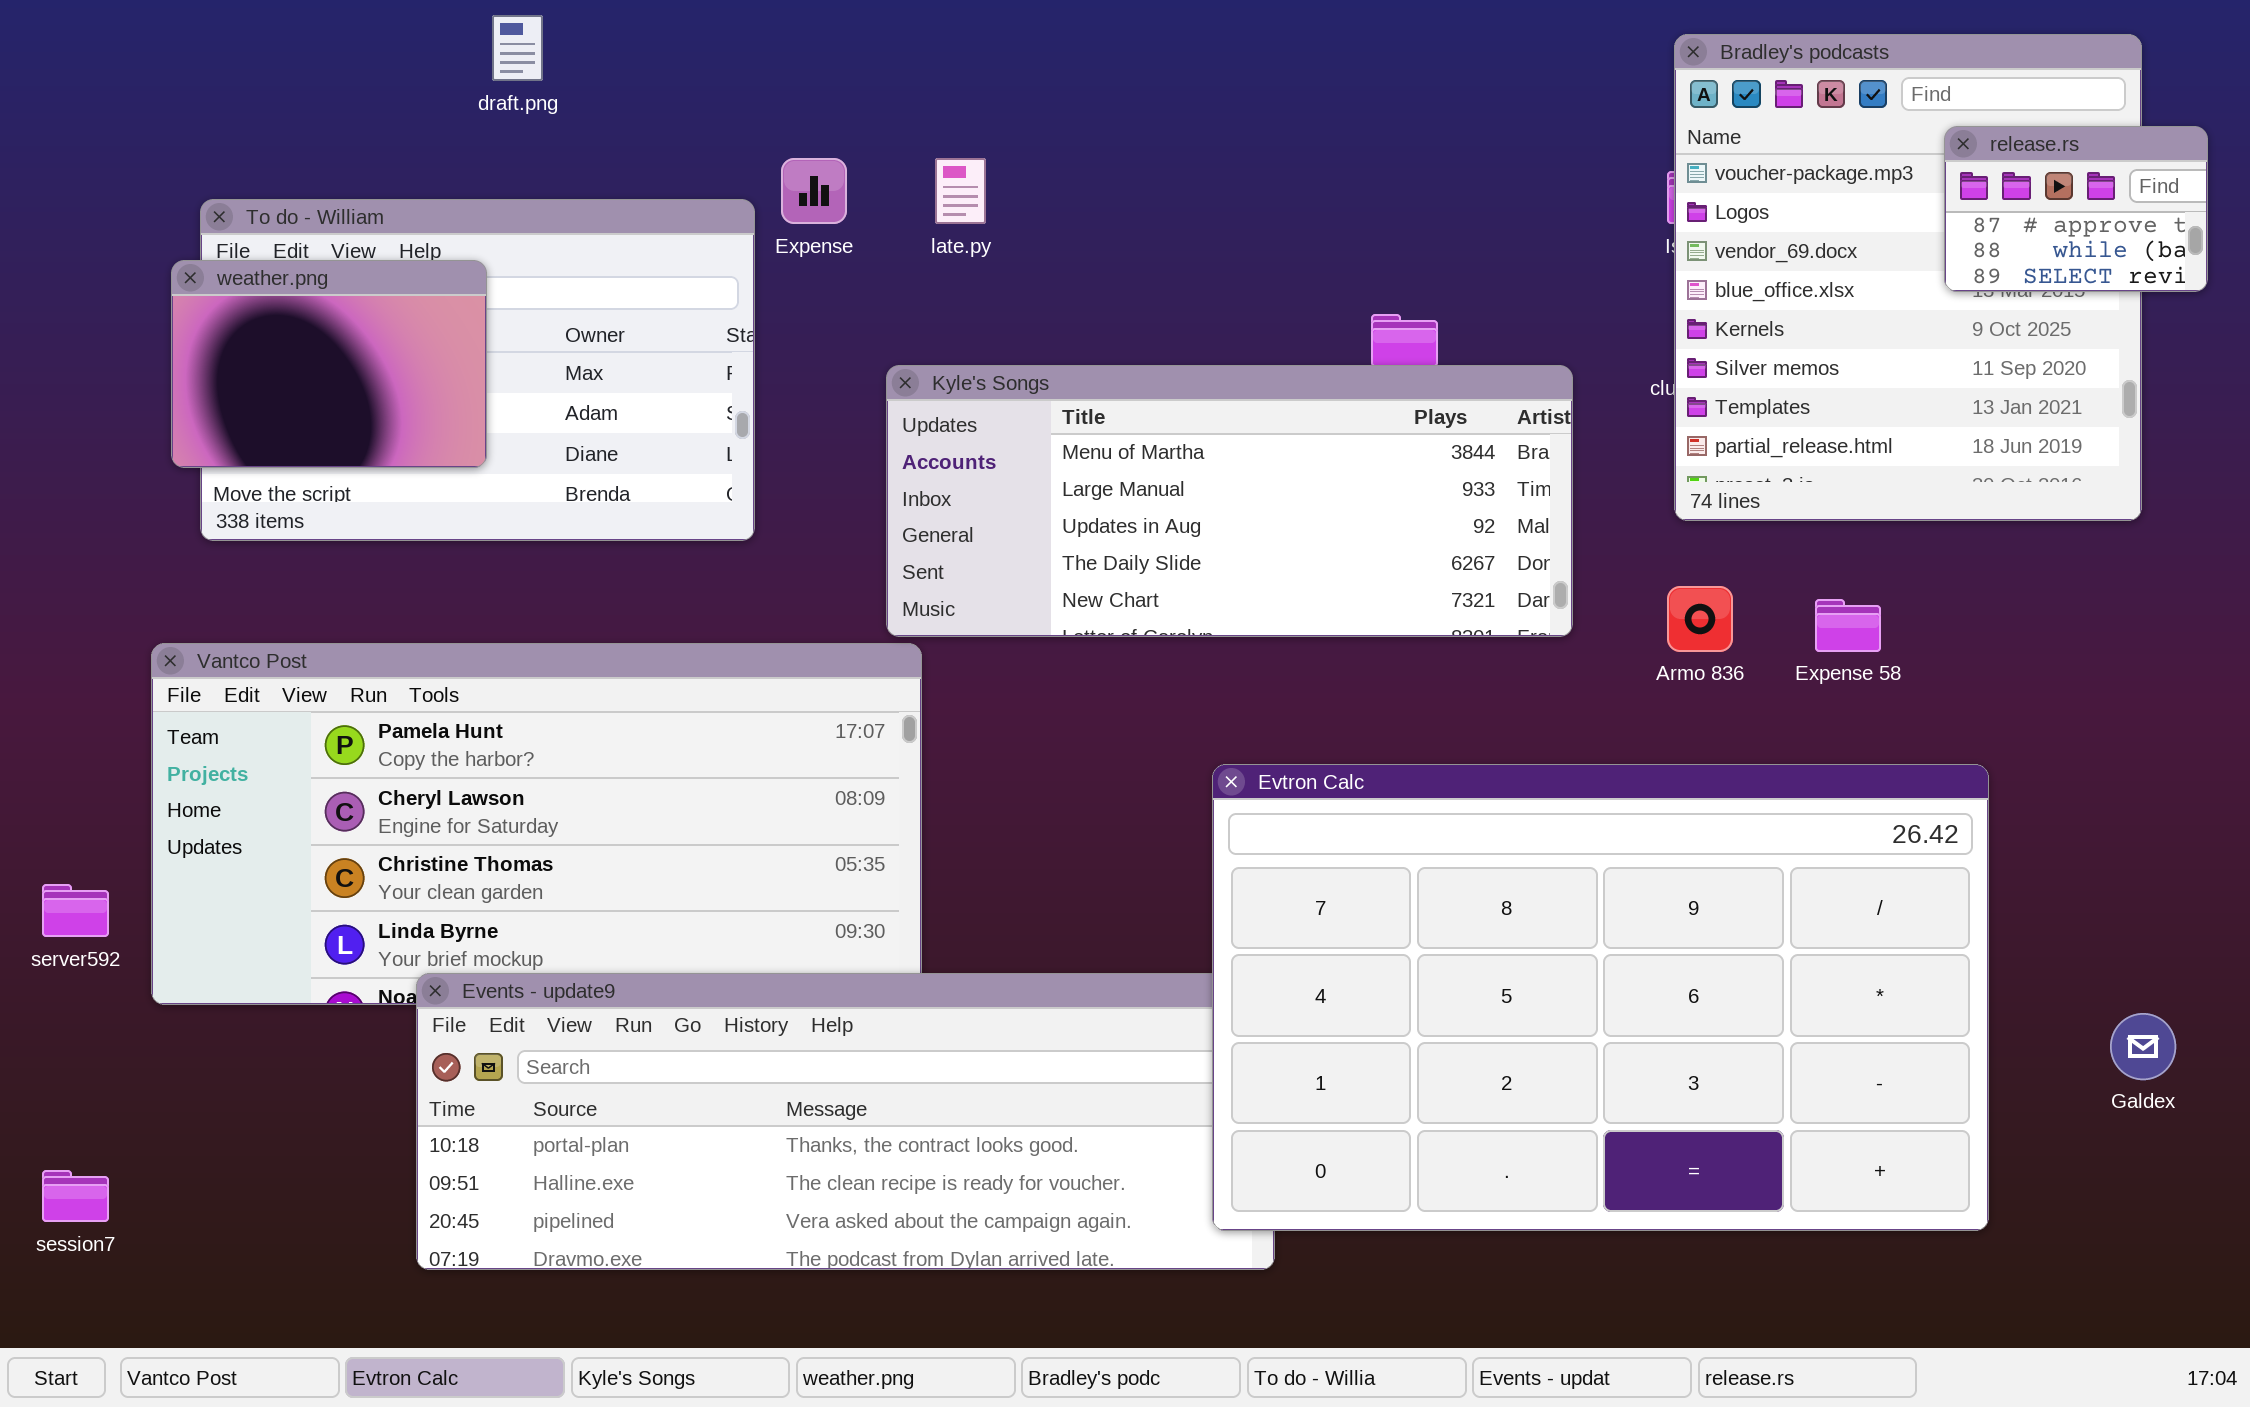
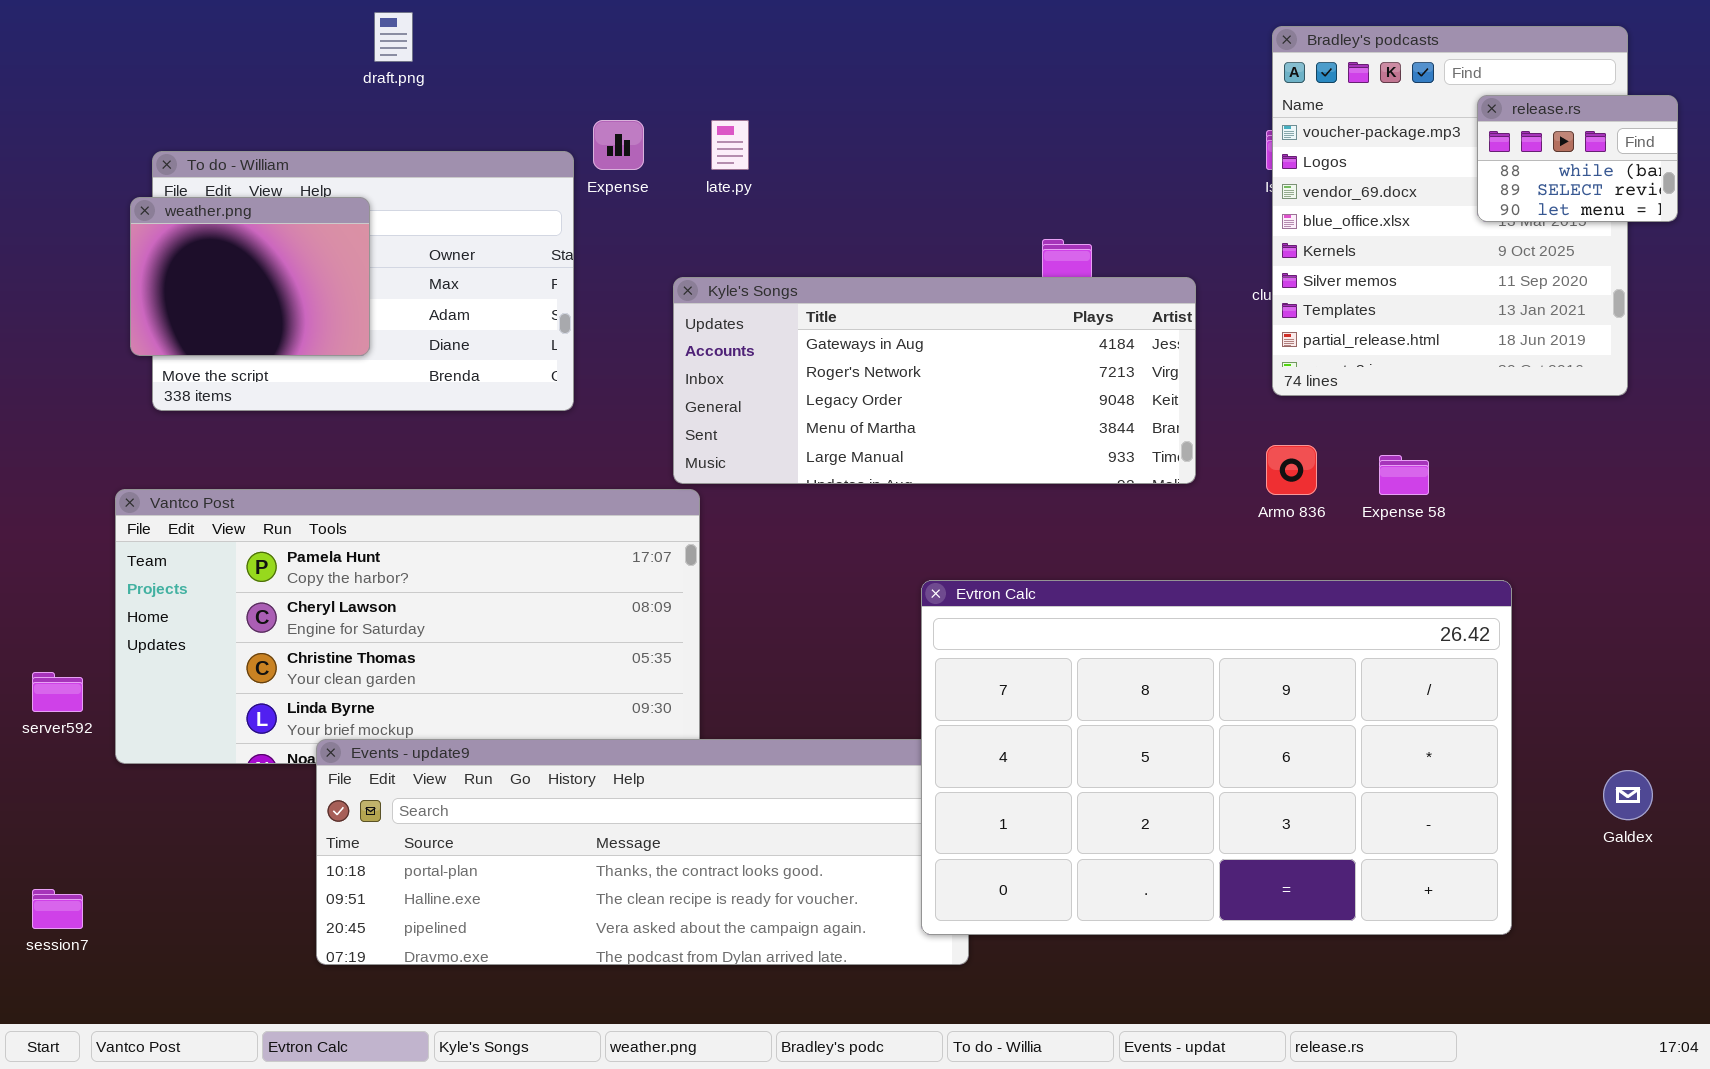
release.rs: [1944,126,2208,292] -> [1477,95,1678,222], scrolled down 1 row
Kyle's Songs: [886,365,1573,637] -> [673,277,1196,484], scrolled up 3 rows

